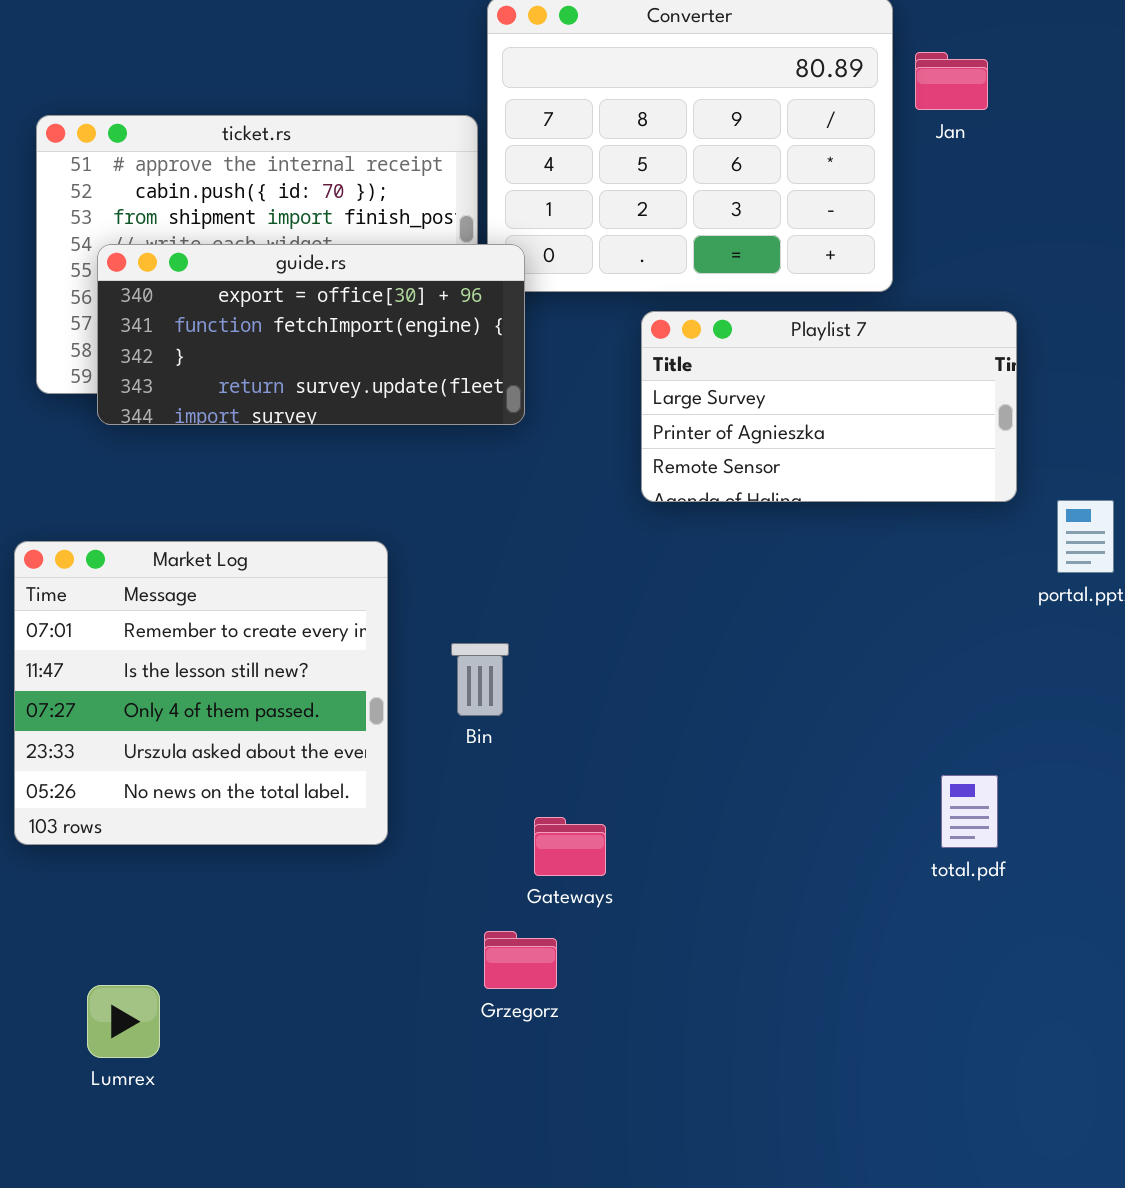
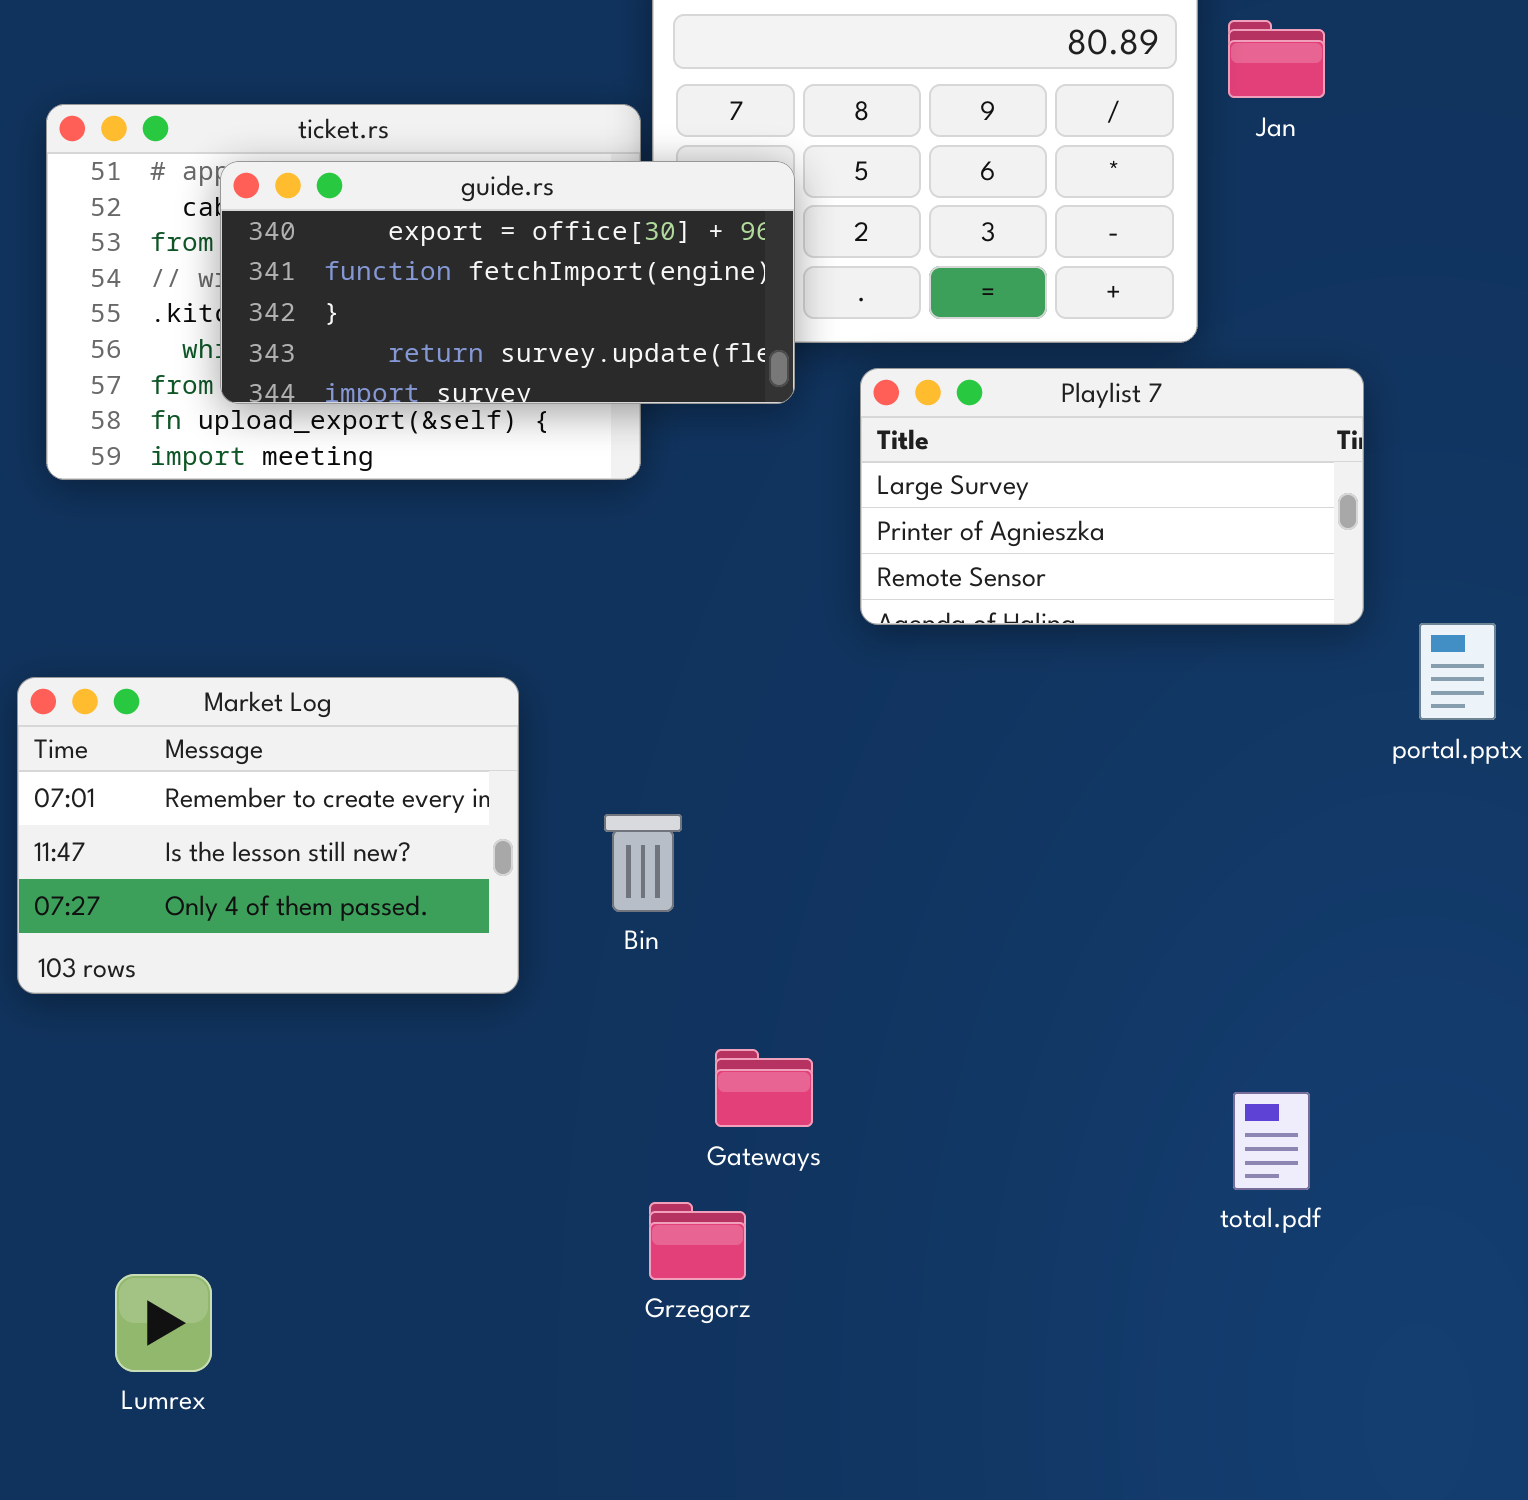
guide.rs: [97,244,525,425] -> [220,161,795,404], moved
Market Log: [14,541,388,845] -> [17,677,519,994], resized
total.pdf: [941,775,998,848] -> [1233,1092,1310,1190], moved

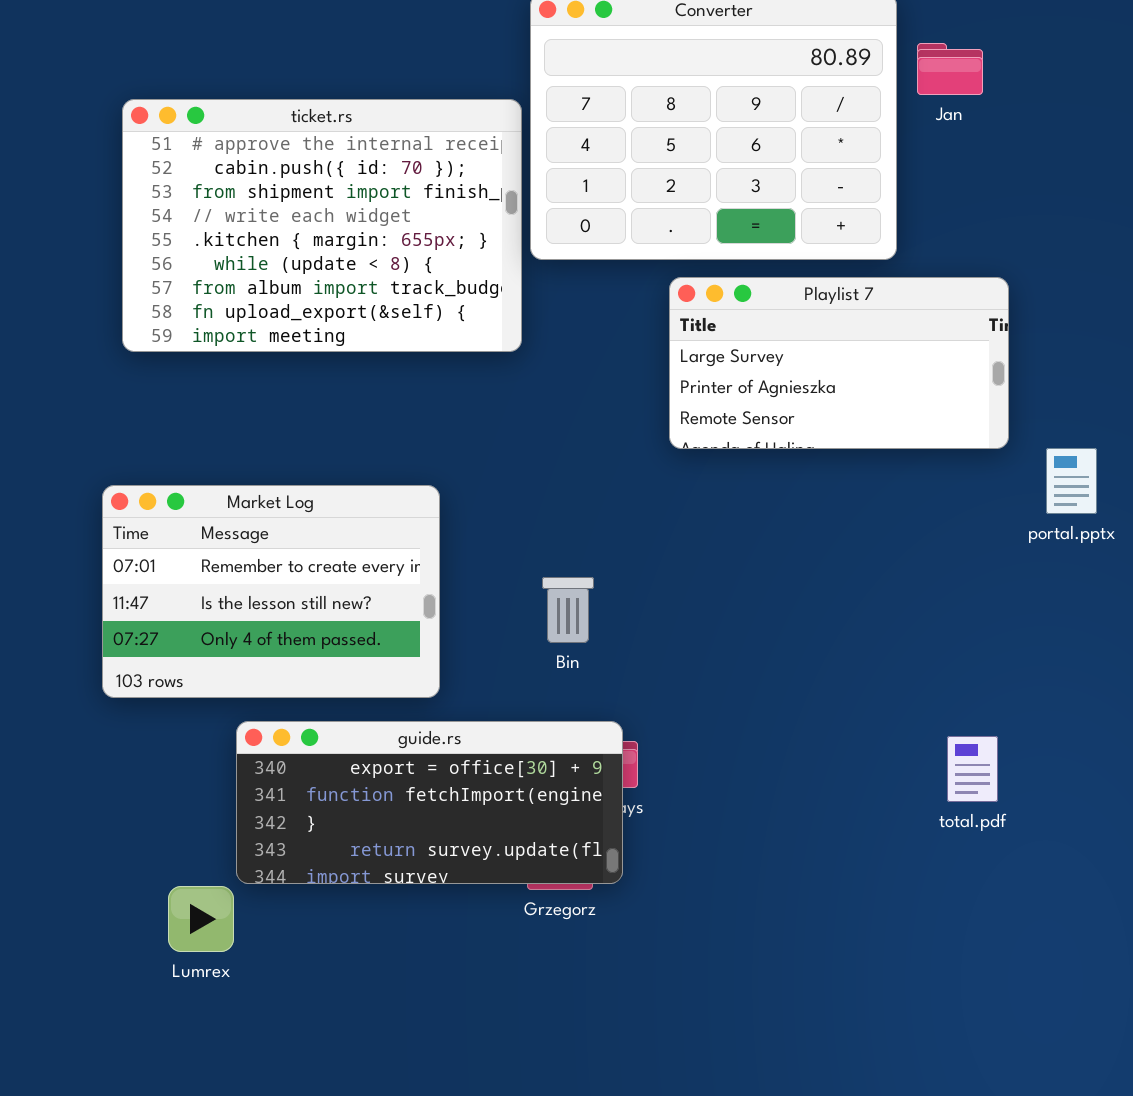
guide.rs: [220,161,795,404] -> [236,721,623,884], moved
Bin: [604,814,682,912] -> [542,577,594,643], moved
total.pdf: [1233,1092,1310,1190] -> [947,736,998,802], moved

